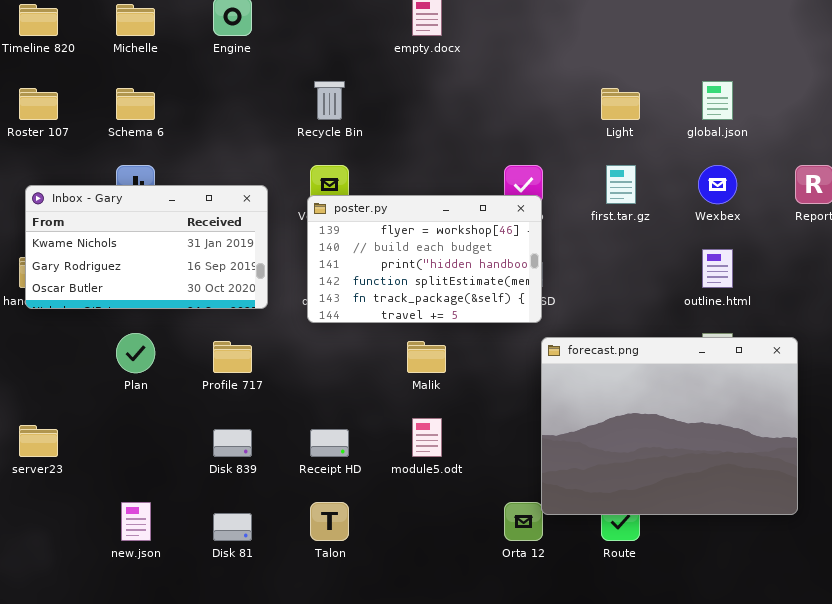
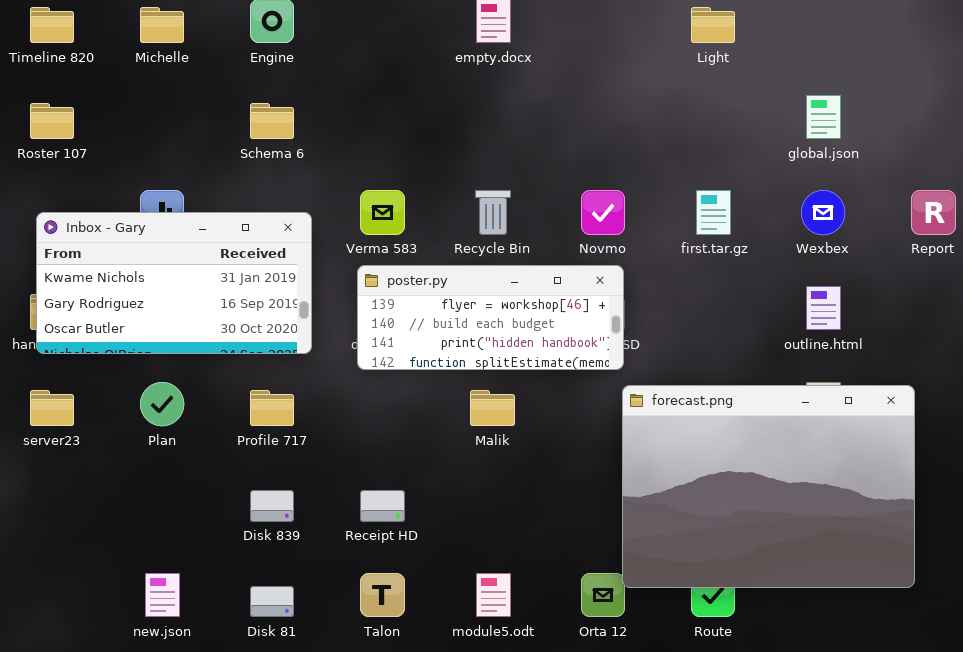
Recycle Bin: [314,81,345,120] -> [475,190,511,235], moved
Schema 6: [116,88,155,120] -> [250,103,294,139], moved
Light: [601,88,640,120] -> [691,7,735,43], moved
poster.py: [307,195,542,323] -> [357,265,624,370], resized
module5.odt: [412,418,442,457] -> [476,573,511,617], moved
server23: [19,425,58,457] -> [30,390,74,426], moved

